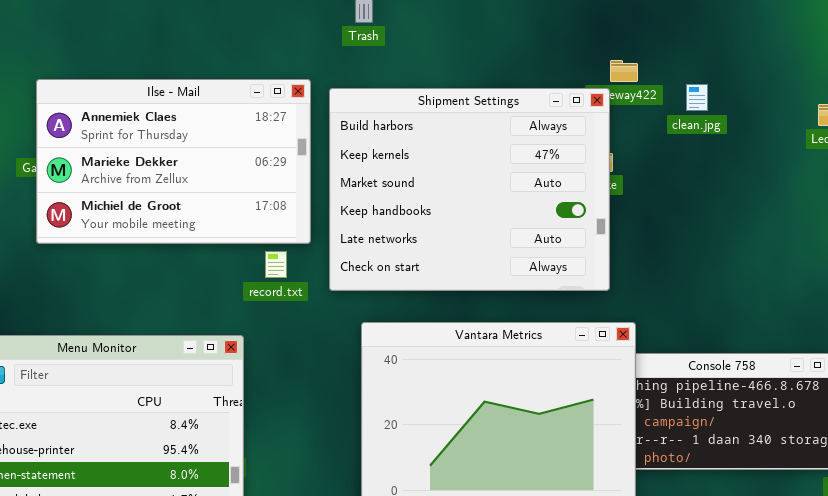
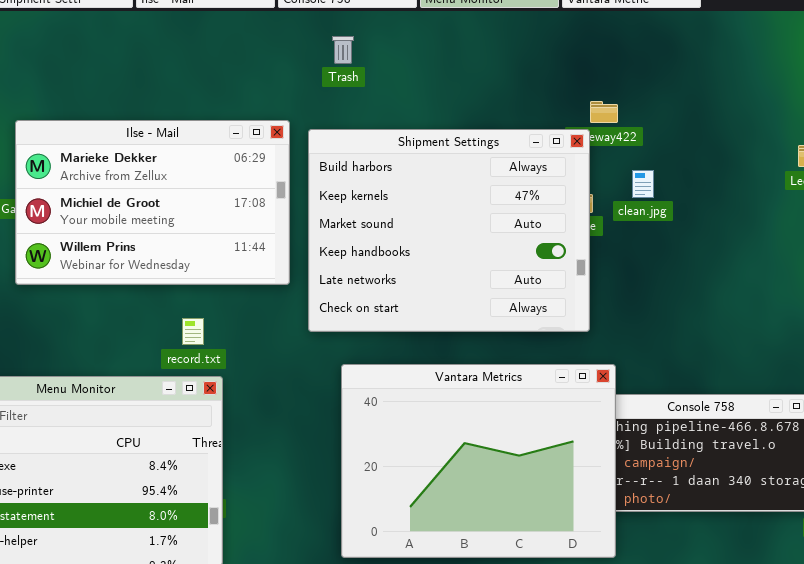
Ilse - Mail: [36,79,311,244] -> [15,120,290,285], scrolled down 1 row
clean.jpg: [686,84,708,111] -> [632,170,654,198], moved
record.txt: [265,251,287,278] -> [182,318,204,345], moved

